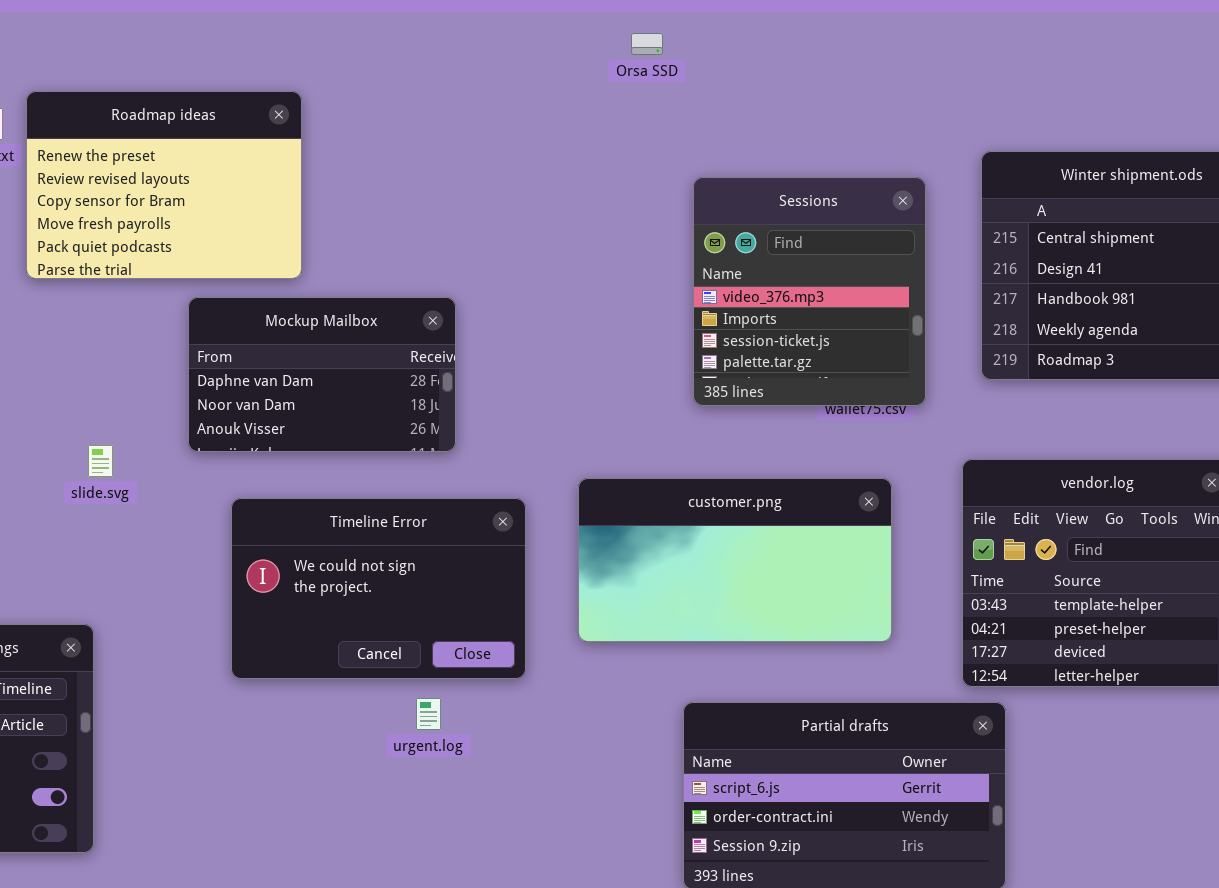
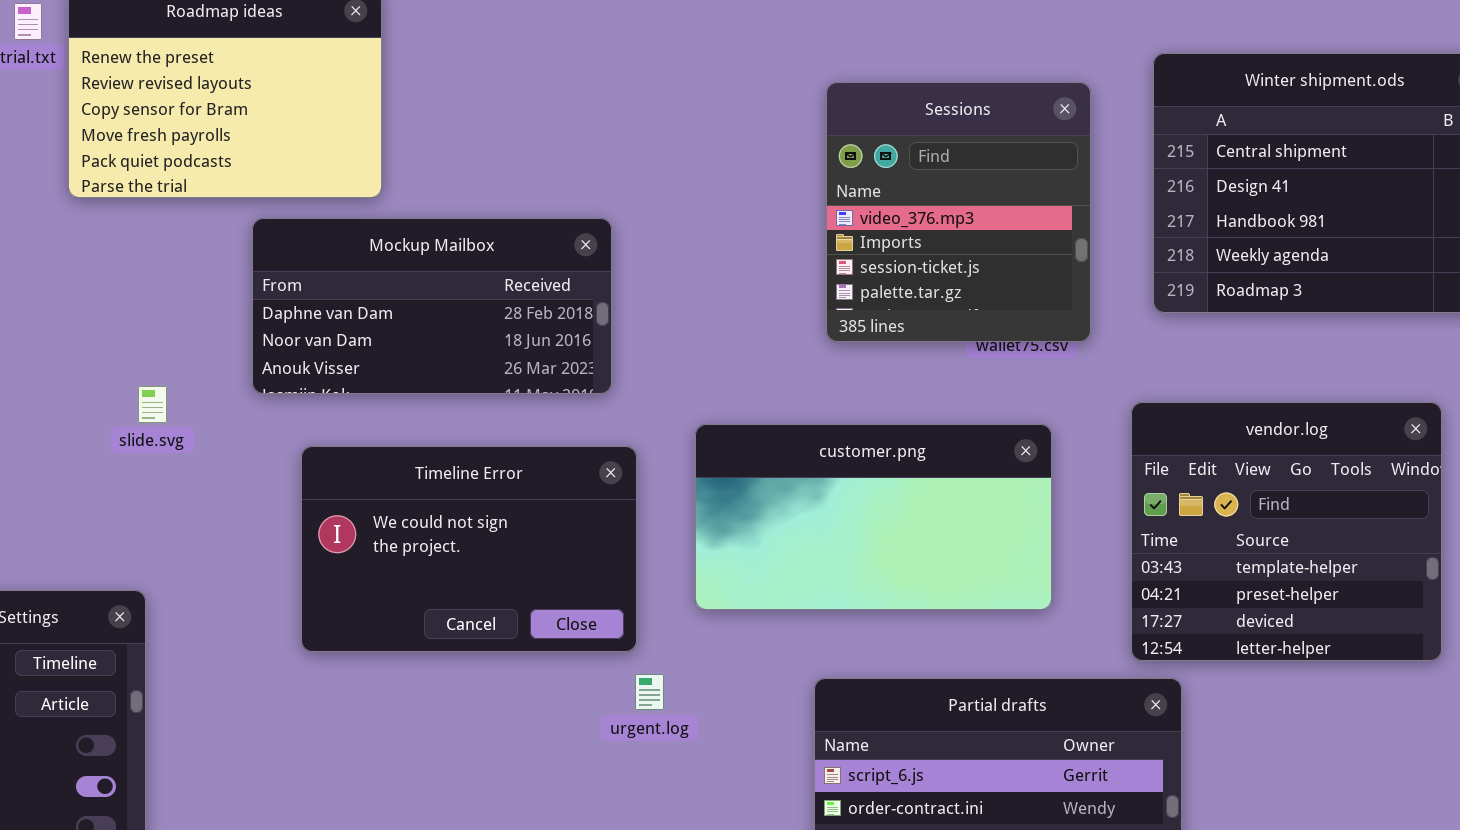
Mockup Mailbox: [188,297,456,452] -> [252,218,612,394], resized
urgent.log: [416,698,441,730] -> [635,674,664,710], moved

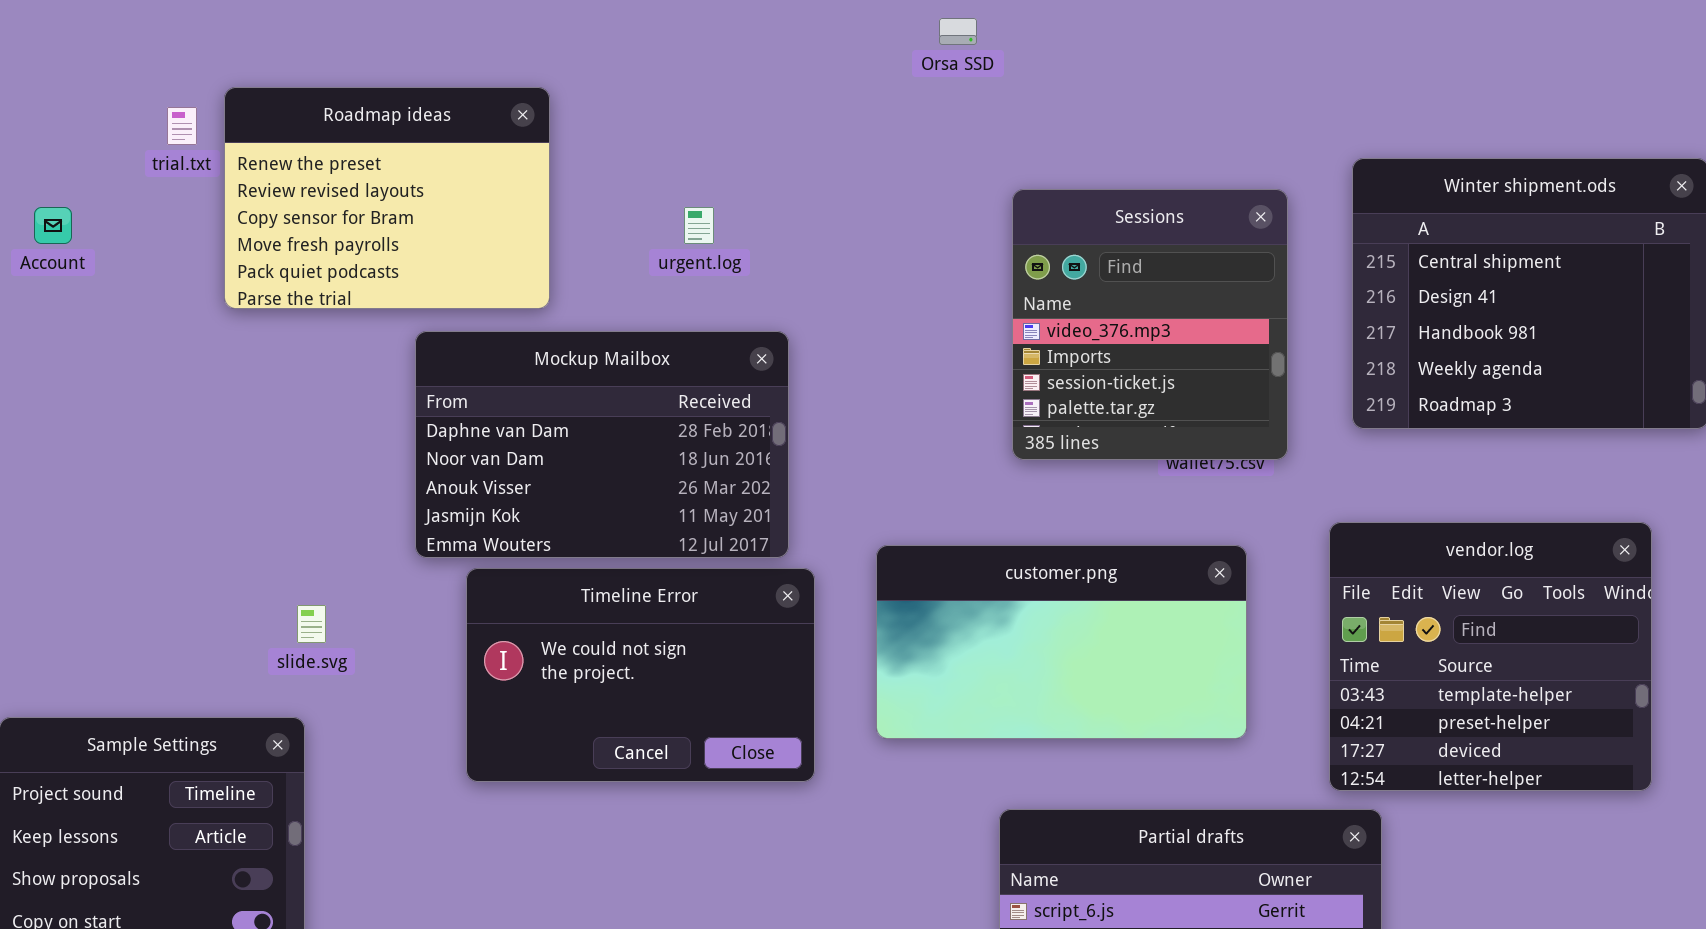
Mockup Mailbox: [252,218,612,394] -> [415,331,789,558], resized
slide.svg: [138,386,167,423] -> [297,605,326,643], moved
urgent.log: [635,674,664,710] -> [684,207,714,244], moved

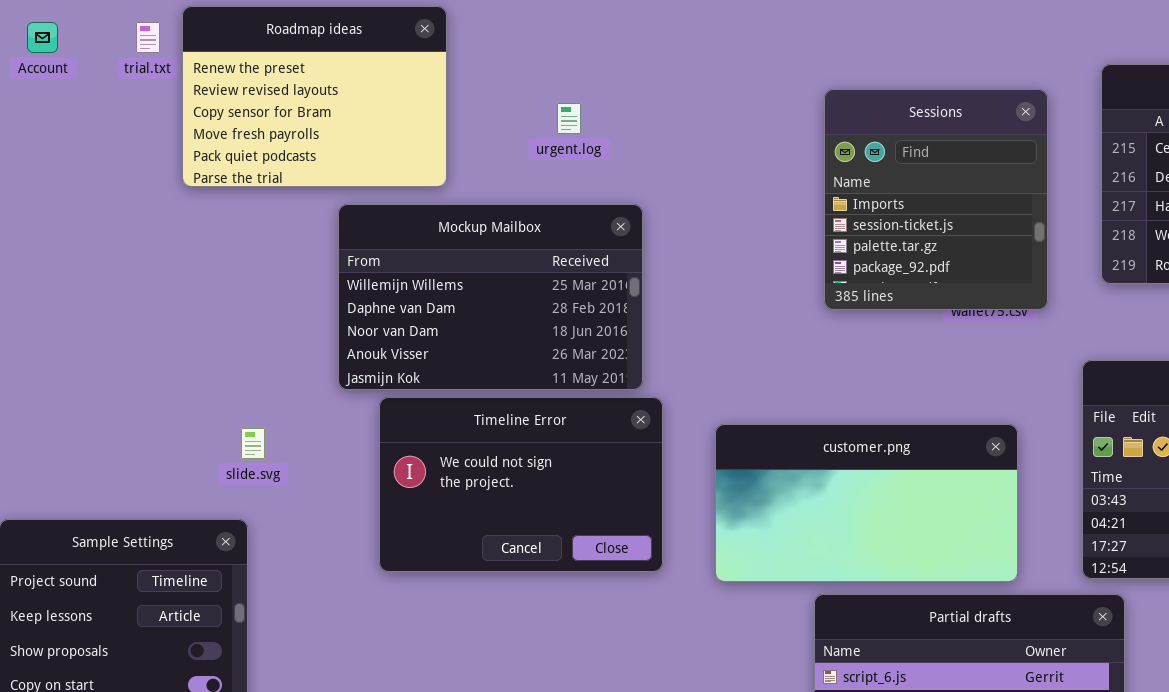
Sessions: [1012,189,1288,460] -> [824,89,1048,310], scrolled down 1 row
Account: [34,207,72,244] -> [27,22,58,53], moved
Mockup Mailbox: [415,331,789,558] -> [338,204,643,390], scrolled up 1 row
customer.png: [876,545,1247,739] -> [715,424,1018,582], moved

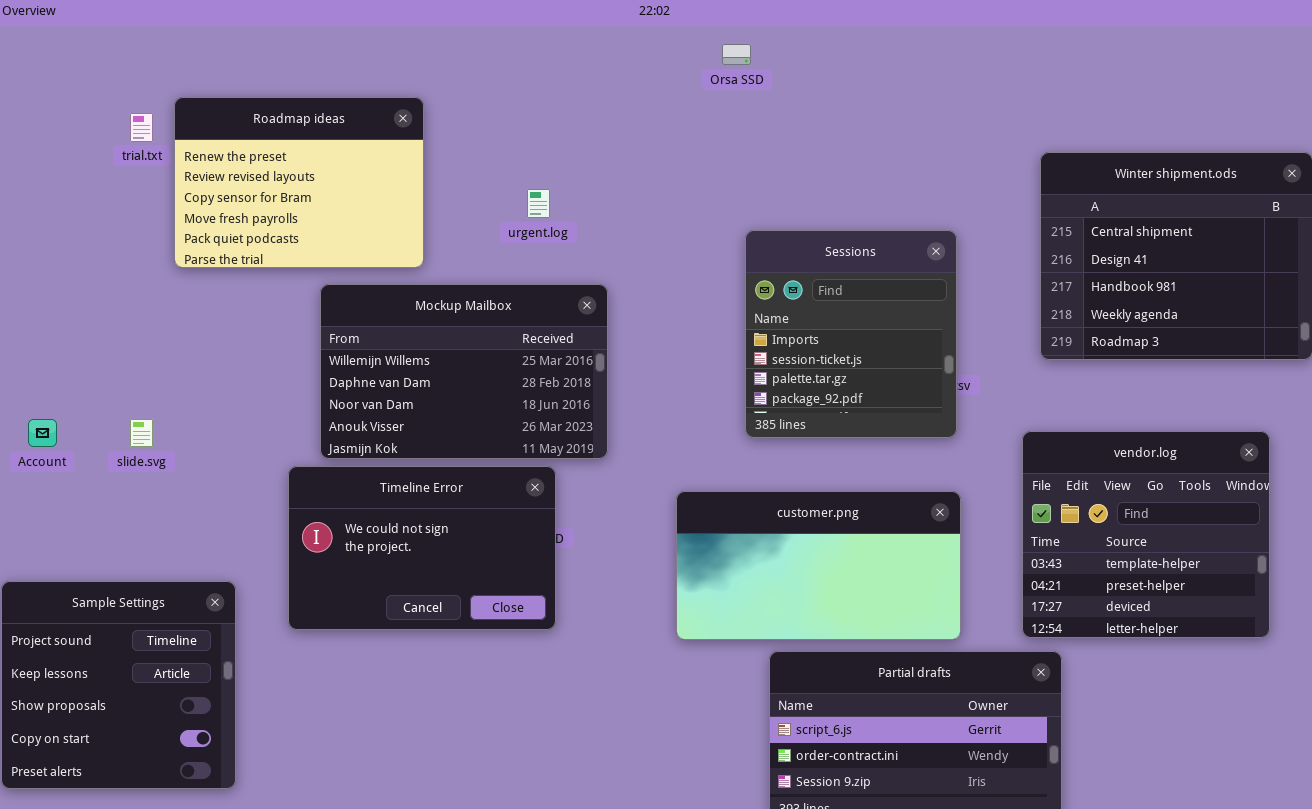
Account: [27,22,58,53] -> [28,419,57,447], moved
Sessions: [824,89,1048,310] -> [745,230,957,438], moved
Timeline Error: [379,397,663,572] -> [288,466,556,630], moved
slide.svg: [241,428,265,459] -> [130,419,153,447], moved

